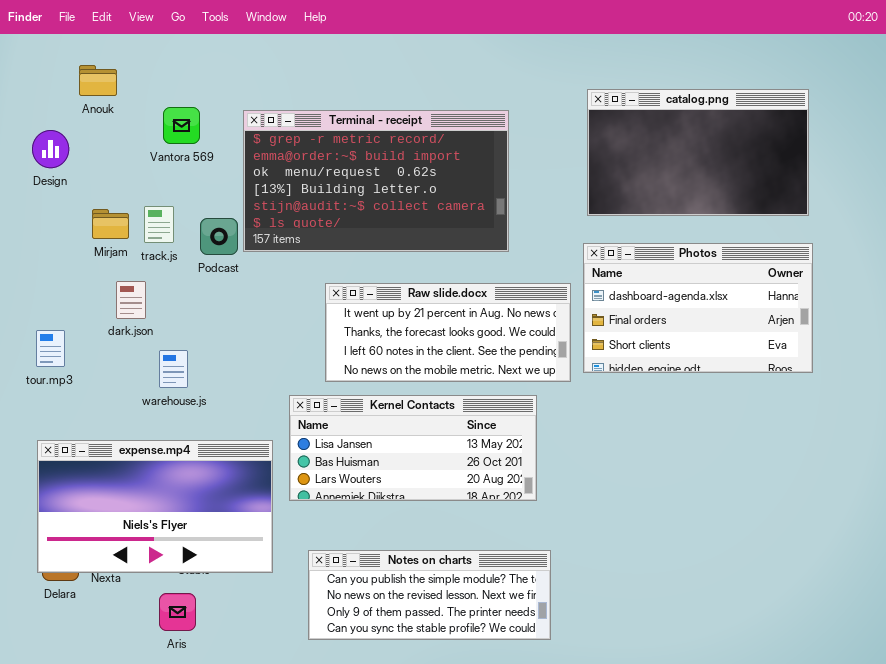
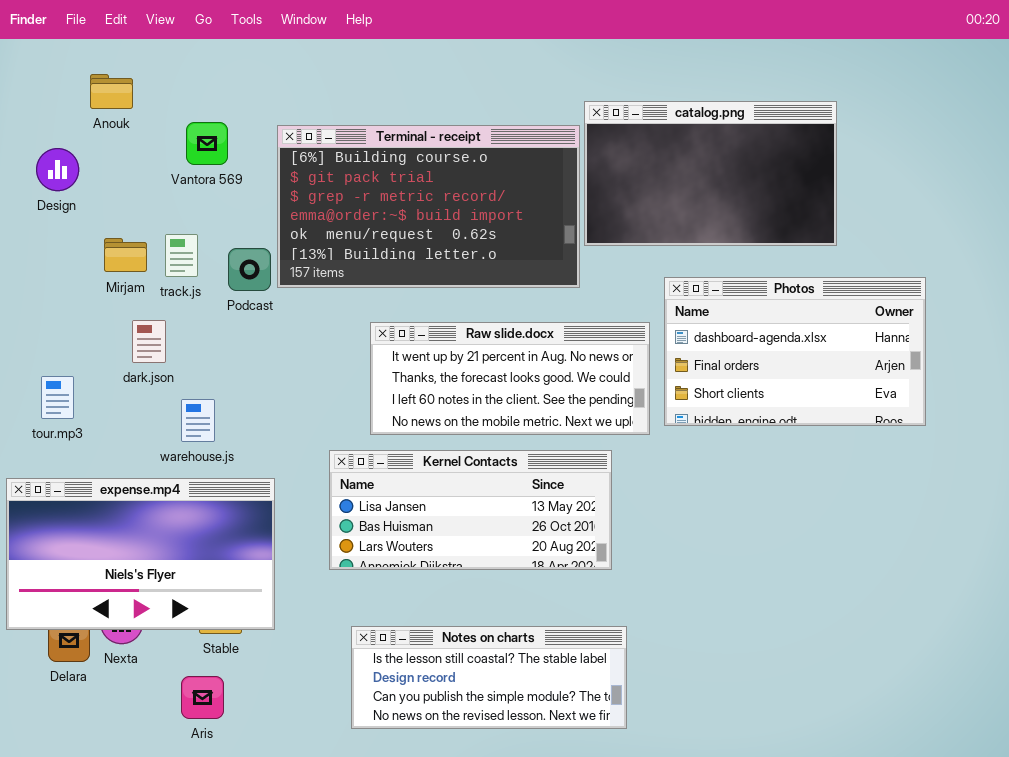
catalog.png: [587,89,809,216] -> [584,101,837,246], moved
Terminal - receipt: [243,110,509,252] -> [277,125,580,288], scrolled up 2 rows
expense.mp4: [37,440,273,573] -> [6,478,275,630], moved
Notes on charts: [308,550,551,640] -> [351,626,627,729], scrolled up 2 rows

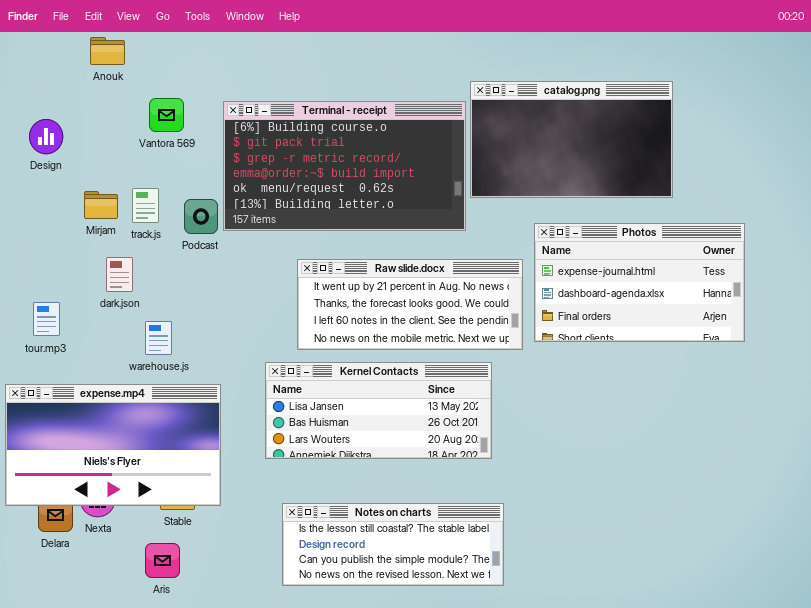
Anouk: [90,74,133,109] -> [90,37,125,65], moved
Photos: [664,277,926,426] -> [534,223,745,342], scrolled up 1 row

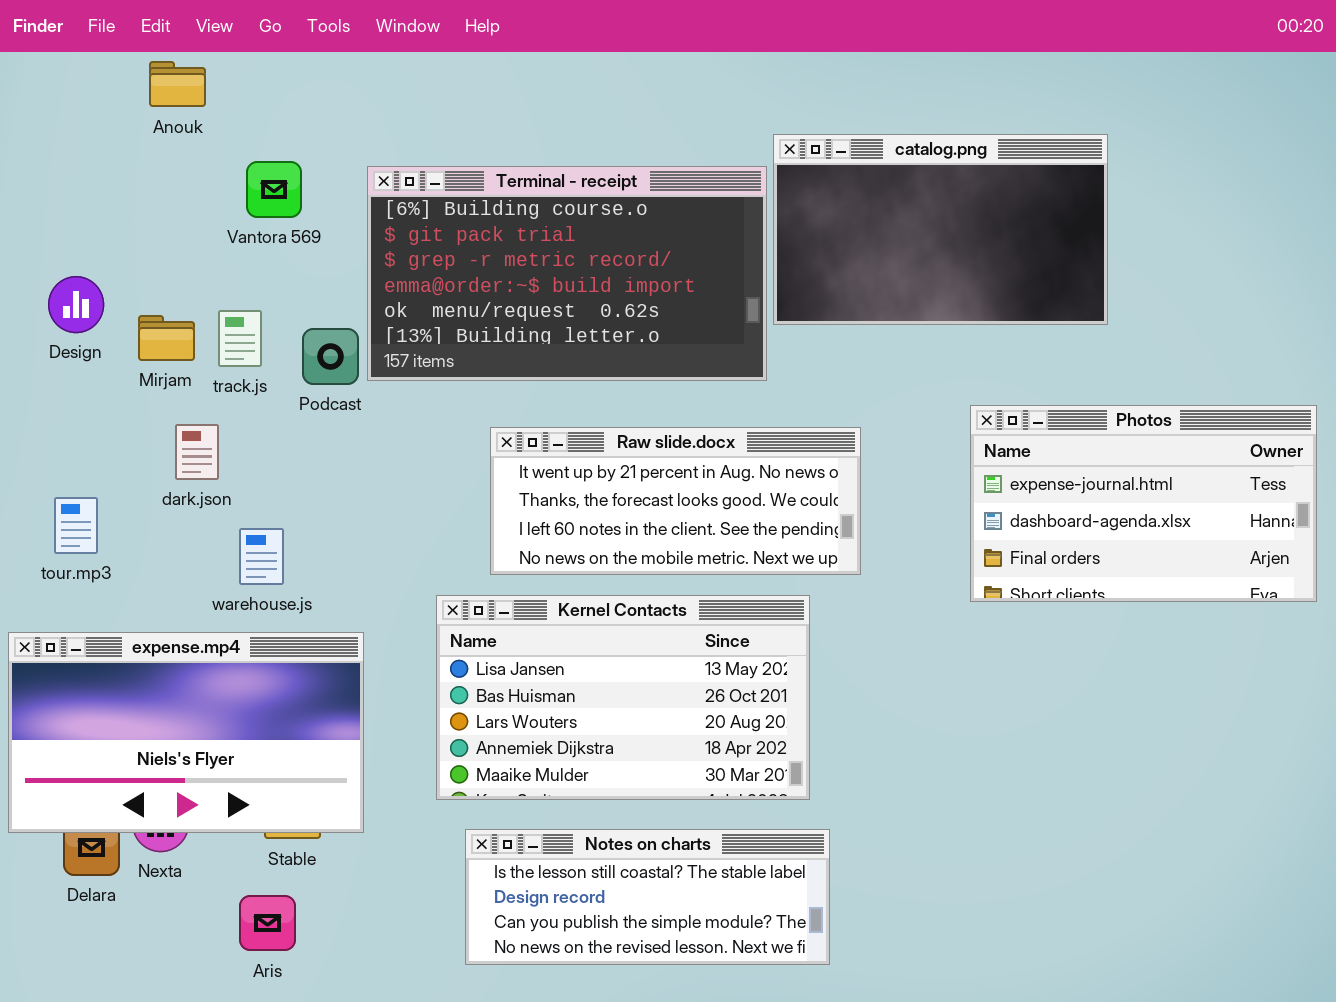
Design: [29,119,63,154] -> [48,276,104,333], moved
Photos: [534,223,745,342] -> [970,405,1317,602], moved
Kernel Contacts: [265,362,492,459] -> [436,595,810,800], resized

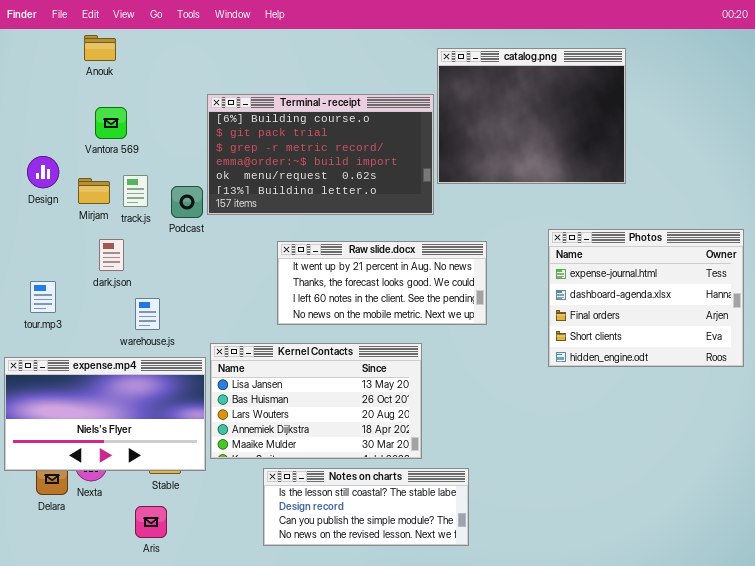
catalog.png: [773,134,1108,325] -> [437,48,626,184], resized
Vantora 569: [246,161,302,218] -> [95,107,127,139], moved
Photos: [970,405,1317,602] -> [548,229,744,367], resized
Kernel Contacts: [436,595,810,800] -> [210,343,422,459], moved

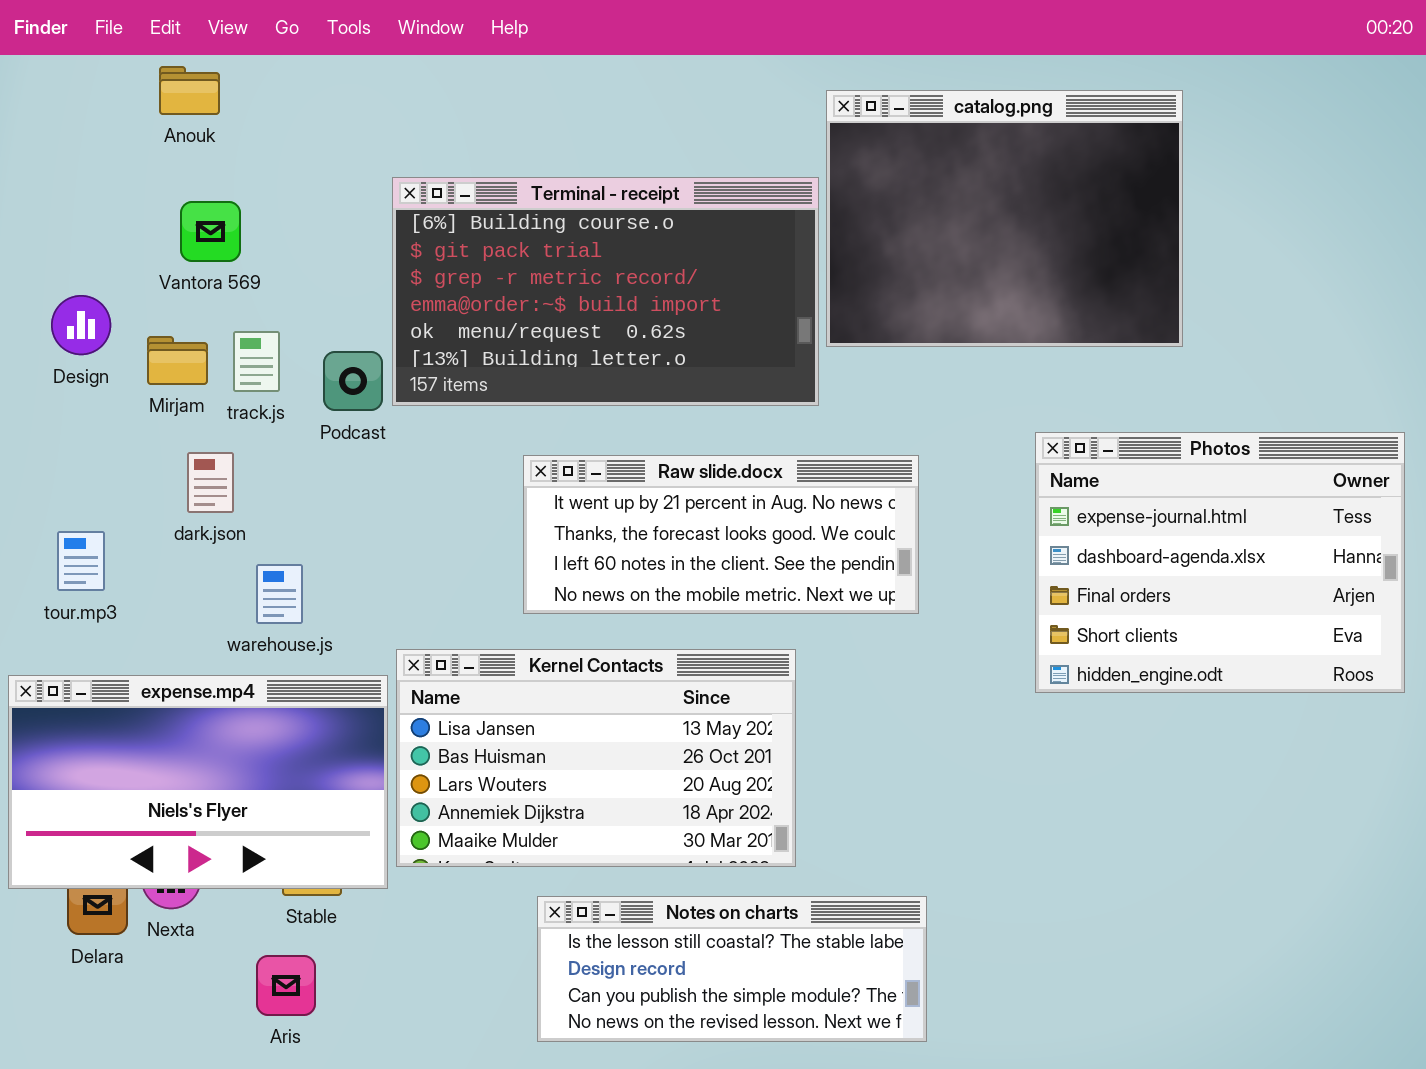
Notes on charts: [263,468,469,546] -> [537,896,927,1042], moved

